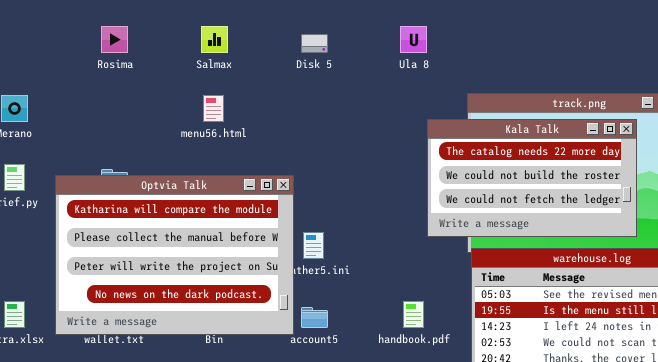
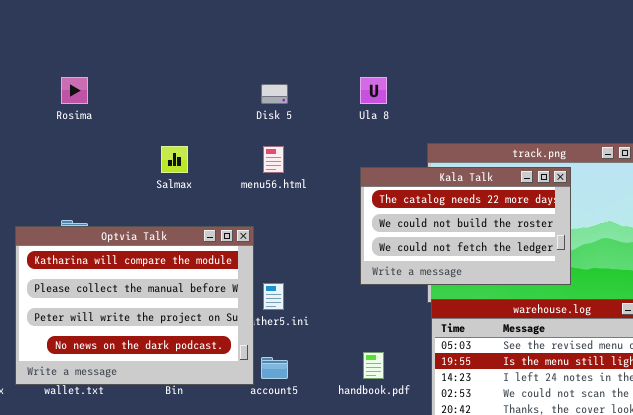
Salmax: [201,26,228,53] -> [161,146,188,173], moved
menu56.html: [203,95,224,122] -> [263,146,284,173], moved
Kala Talk: [427,119,637,237] -> [360,167,571,285], moved

